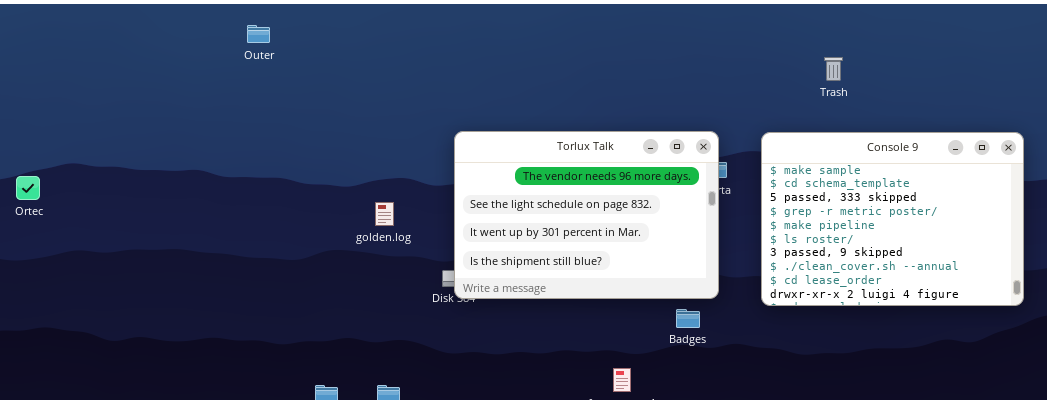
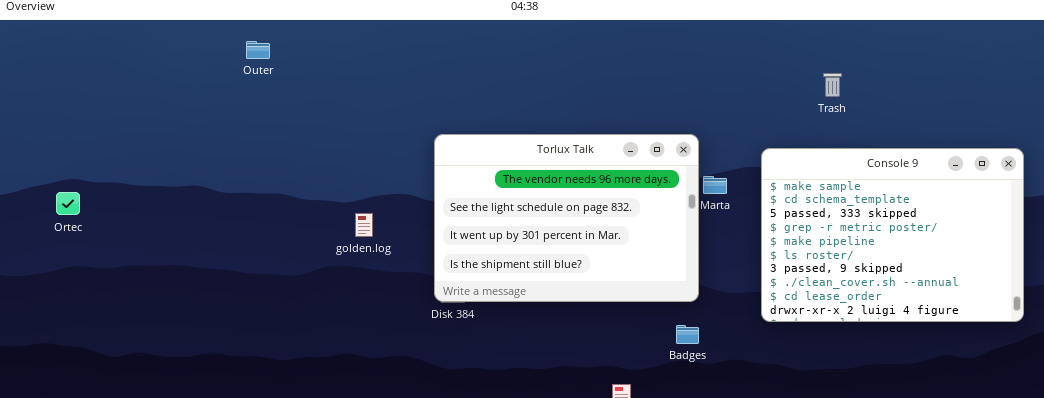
Torlux Talk: [454,131,719,299] -> [434,134,699,302], moved
Ortec: [16,176,40,200] -> [56,192,80,215], moved
golden.log: [375,202,394,226] -> [355,213,373,237], moved

